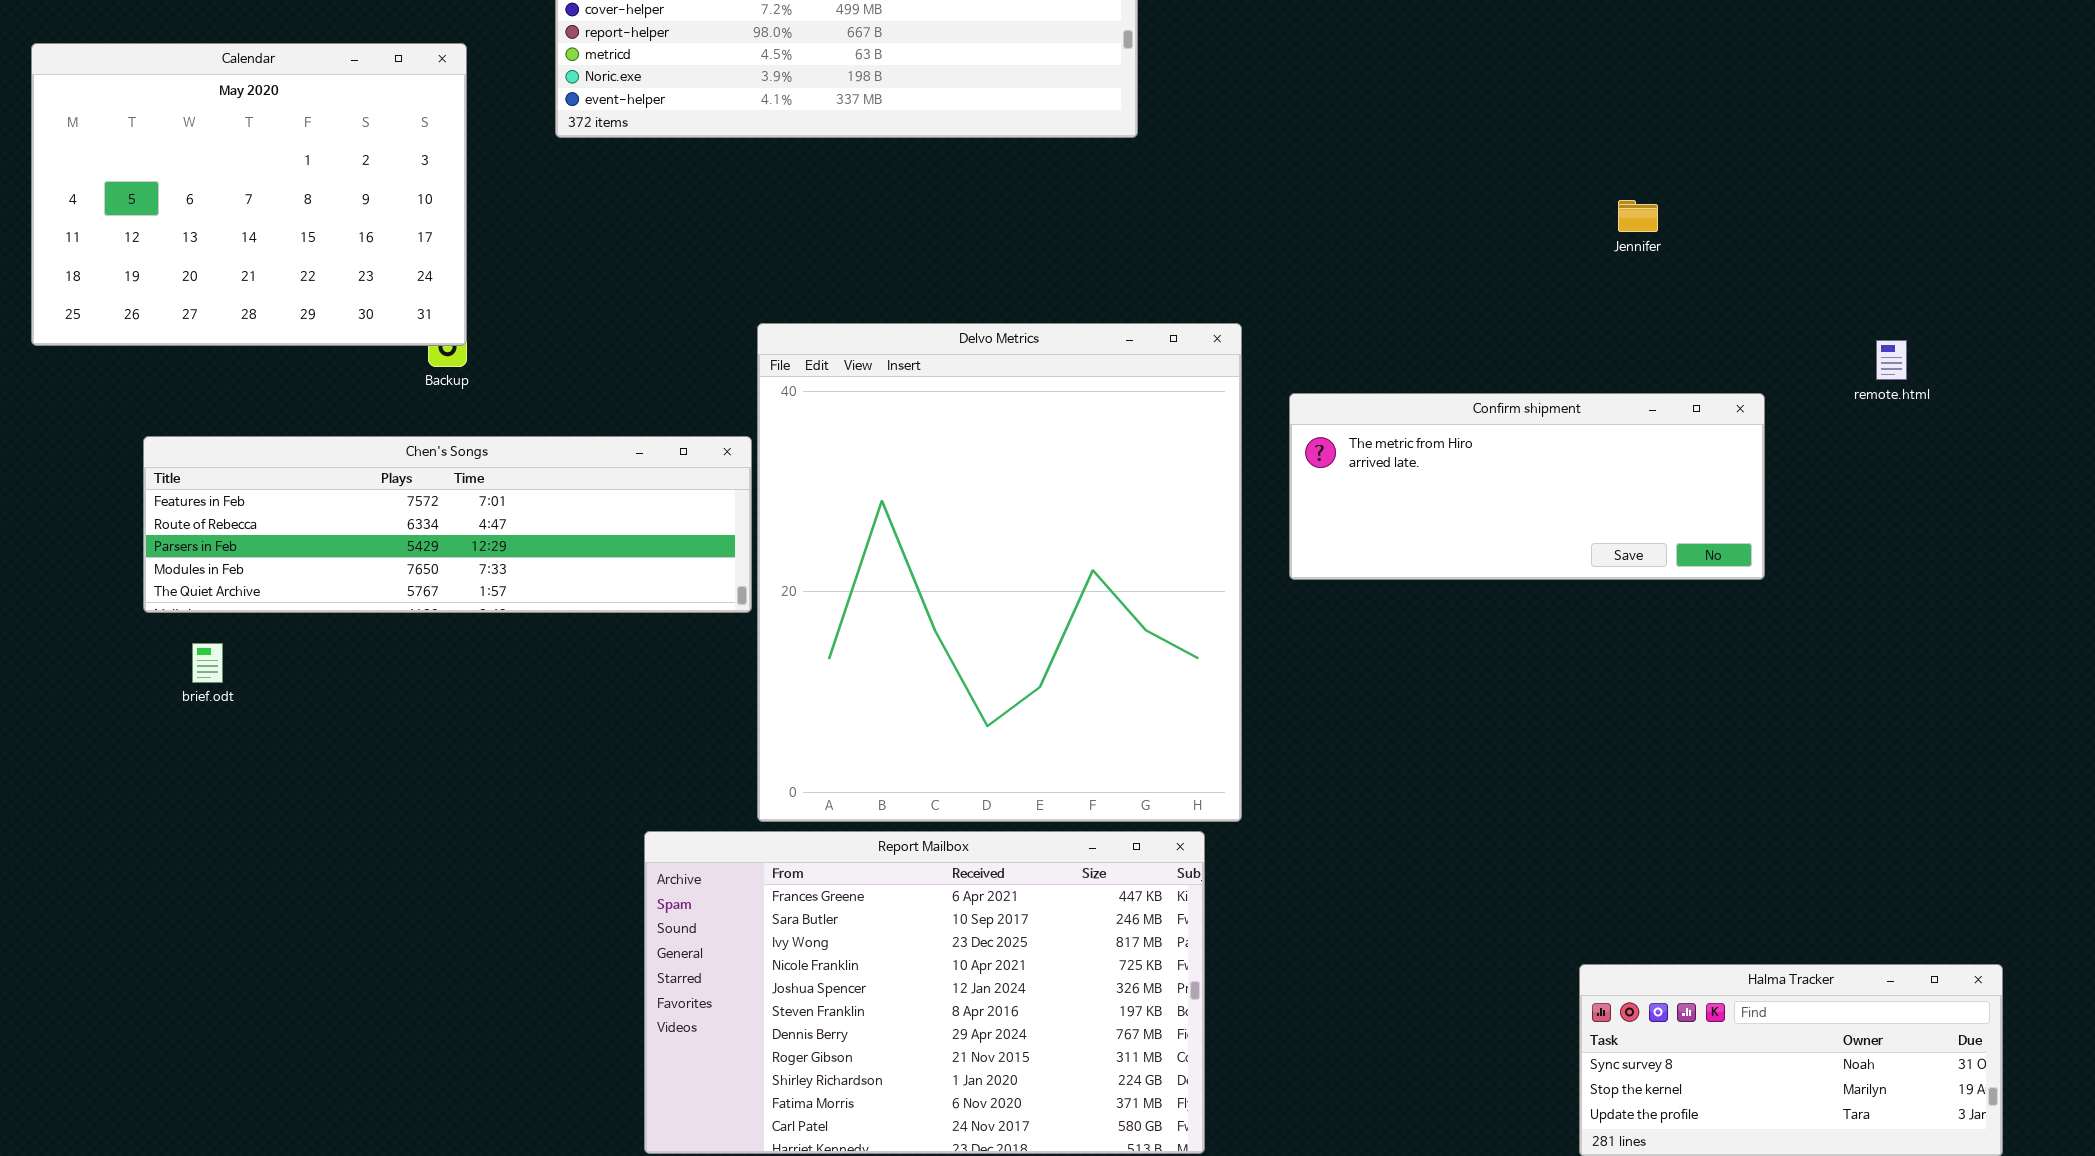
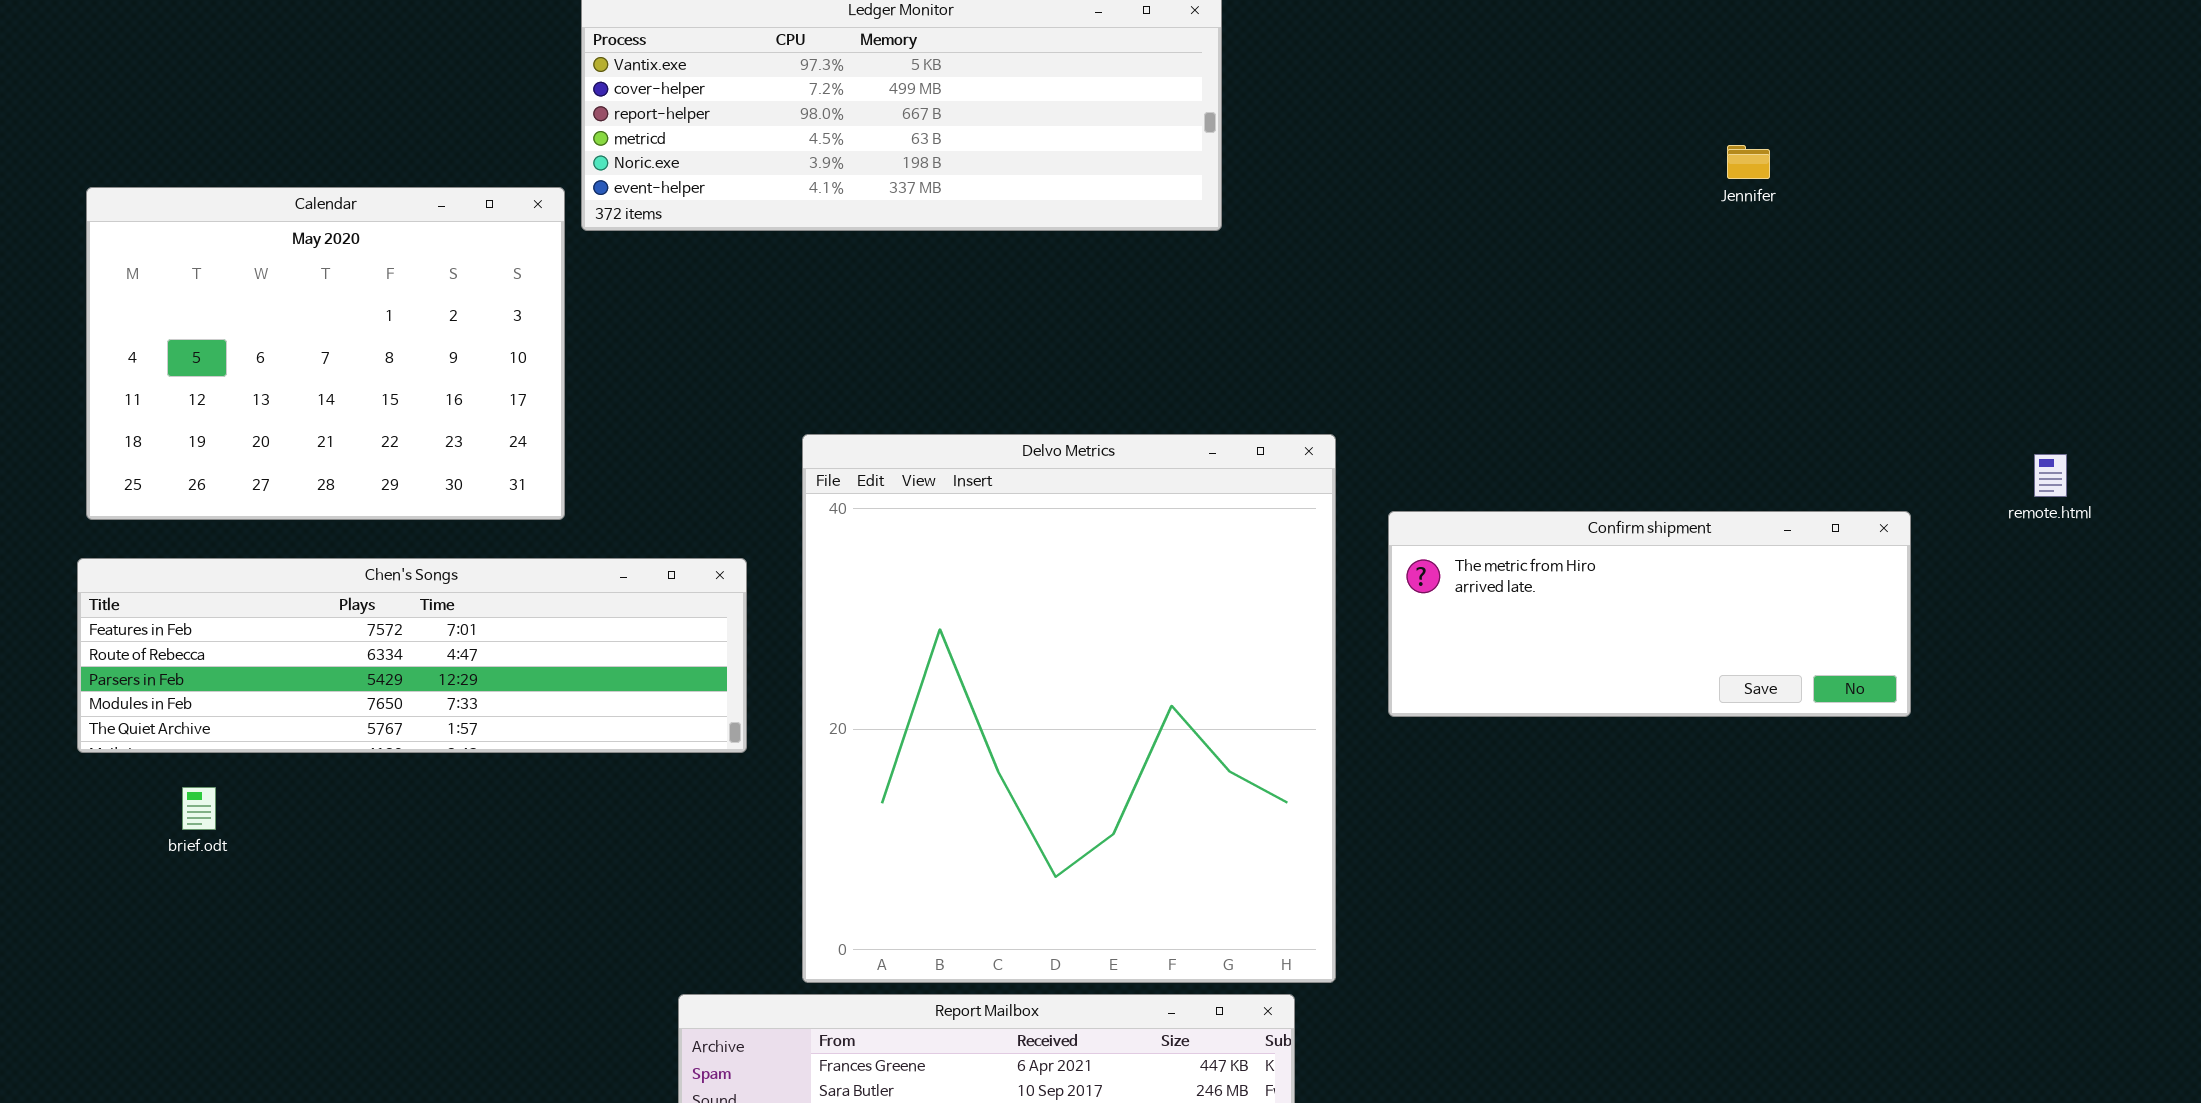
Calendar: [31,43,467,346] -> [86,187,565,520], moved
Jennifer: [1618,200,1658,232] -> [1727,145,1770,179], moved
Chen's Songs: [143,436,752,613] -> [77,558,747,753], moved

